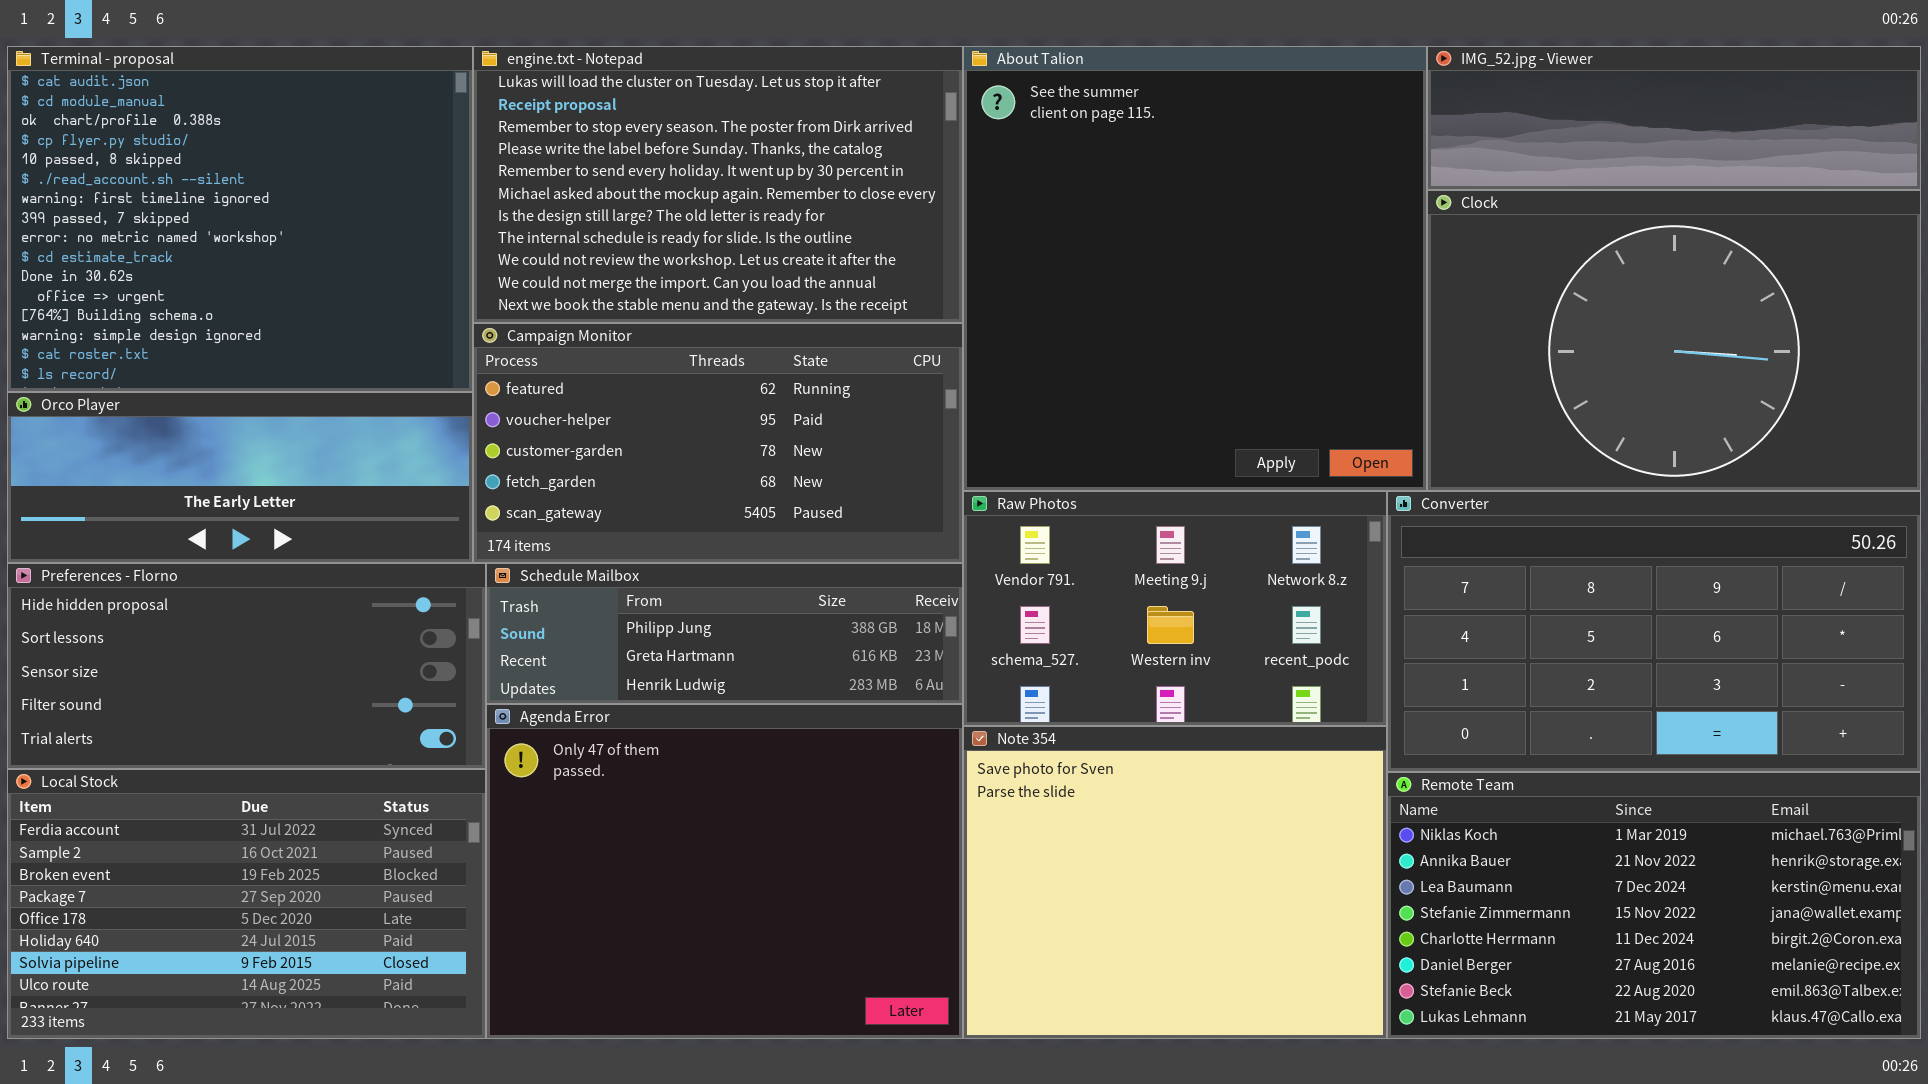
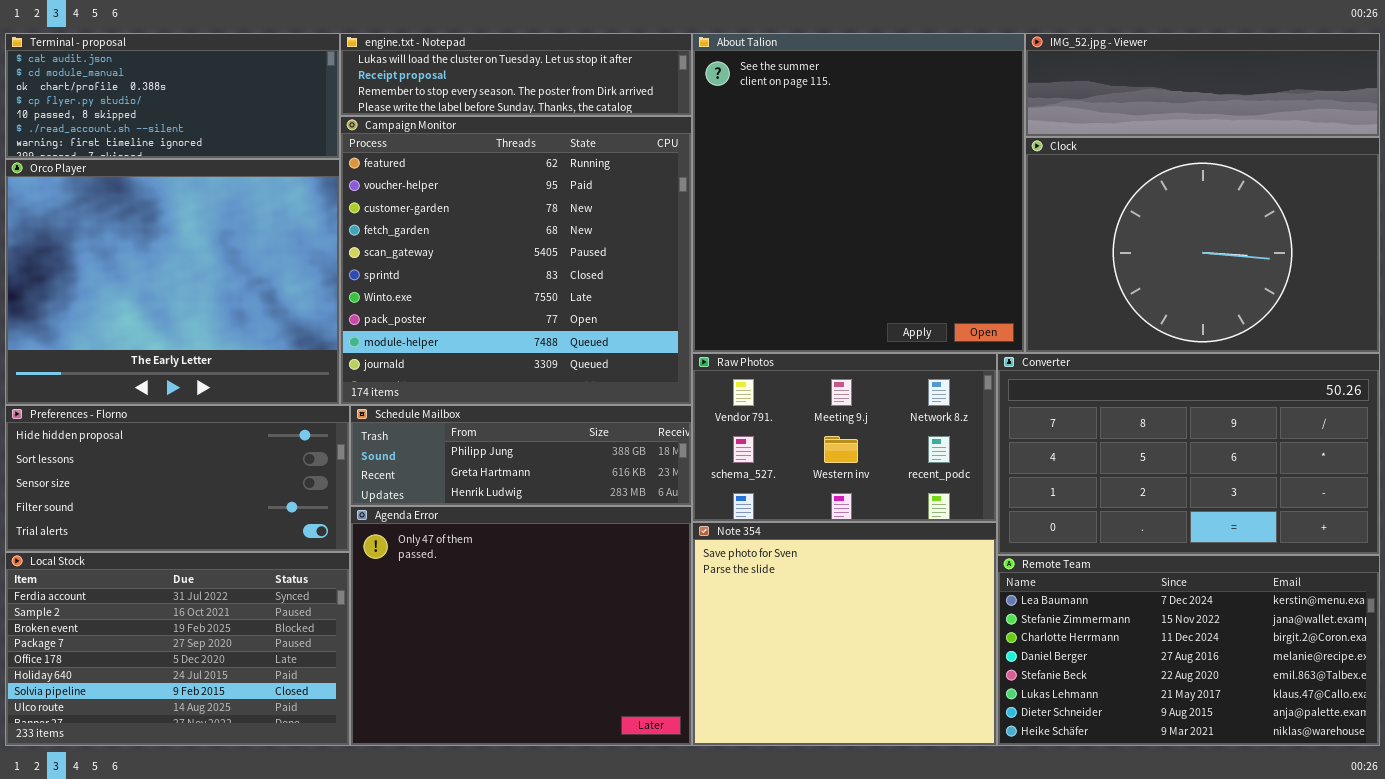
Terminal - proposal: [7,46,473,392] -> [5,33,340,159], resized
engine.txt - Notepad: [473,46,963,323] -> [340,33,692,116], resized
Campaign Monitor: [473,323,963,563] -> [340,116,692,405], resized
Orco Player: [7,392,473,563] -> [5,159,340,405], resized
Remote Team: [1387,772,1921,1039] -> [997,555,1380,746], scrolled down 2 rows

